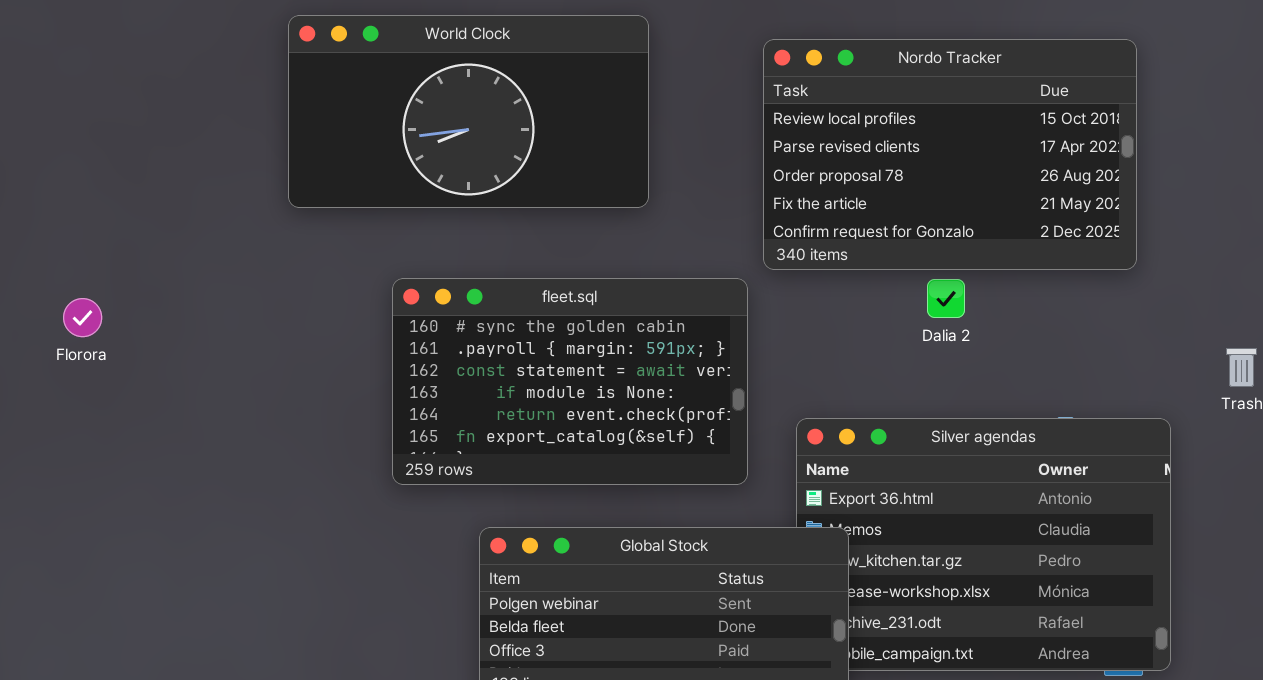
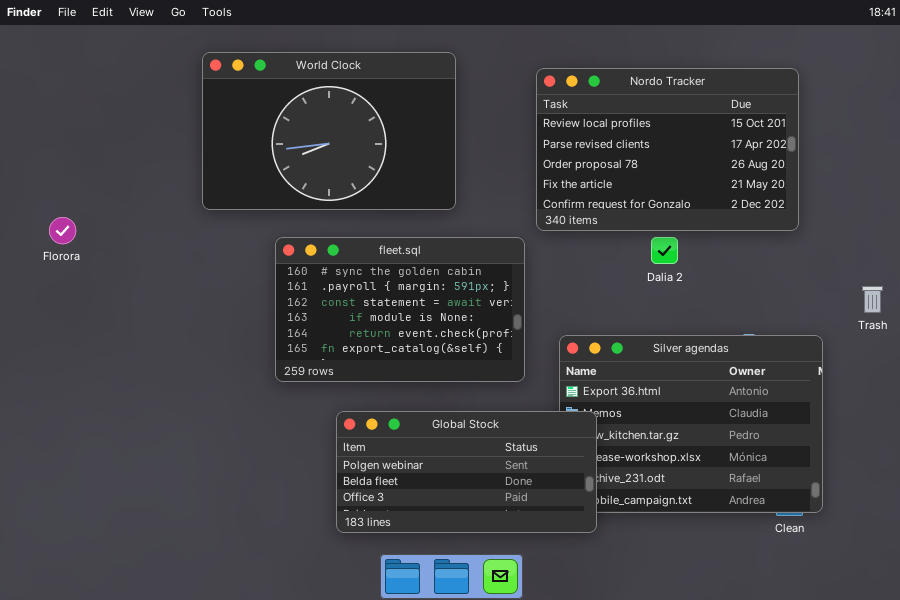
World Clock: [288,15,649,208] -> [202,52,456,210], resized
Florora: [63,298,102,337] -> [49,217,76,244], moved

